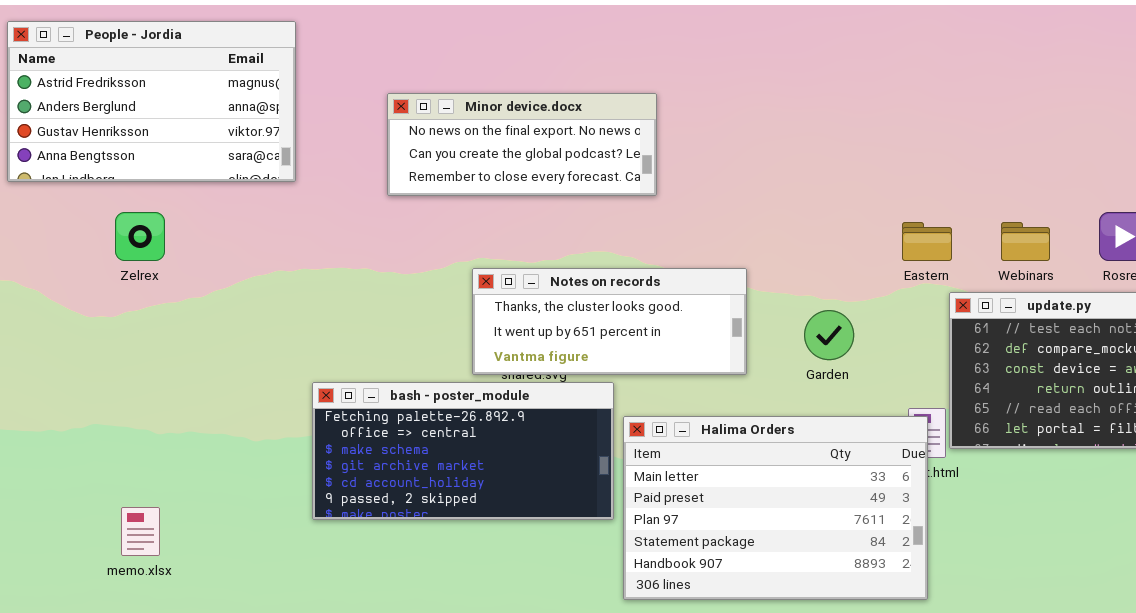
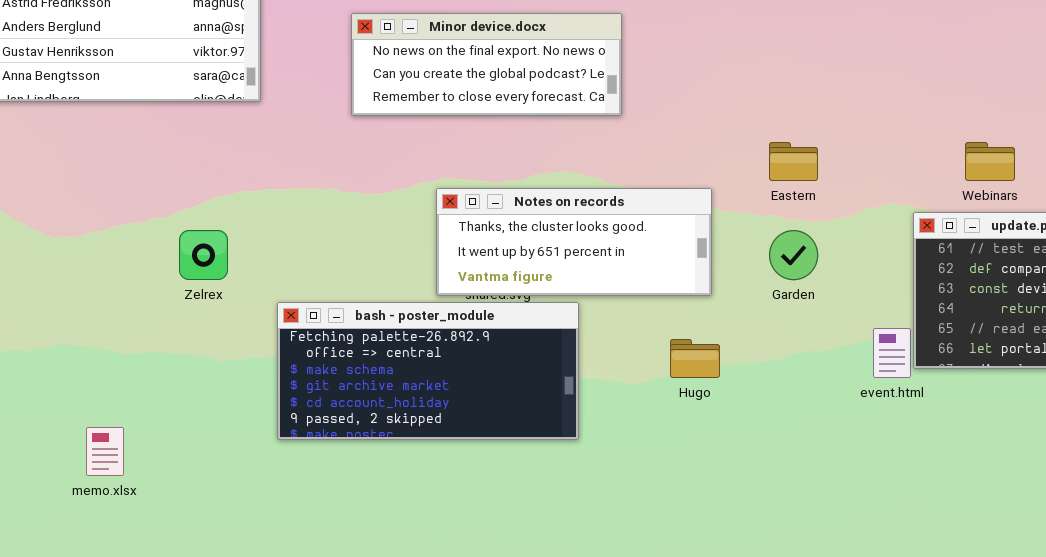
Zelrex: [115,212,165,261] -> [179,230,228,280], moved
Eastern: [902,222,952,261] -> [769,142,818,181], moved
Halima Orders: [623,416,928,600] -> none, closed

